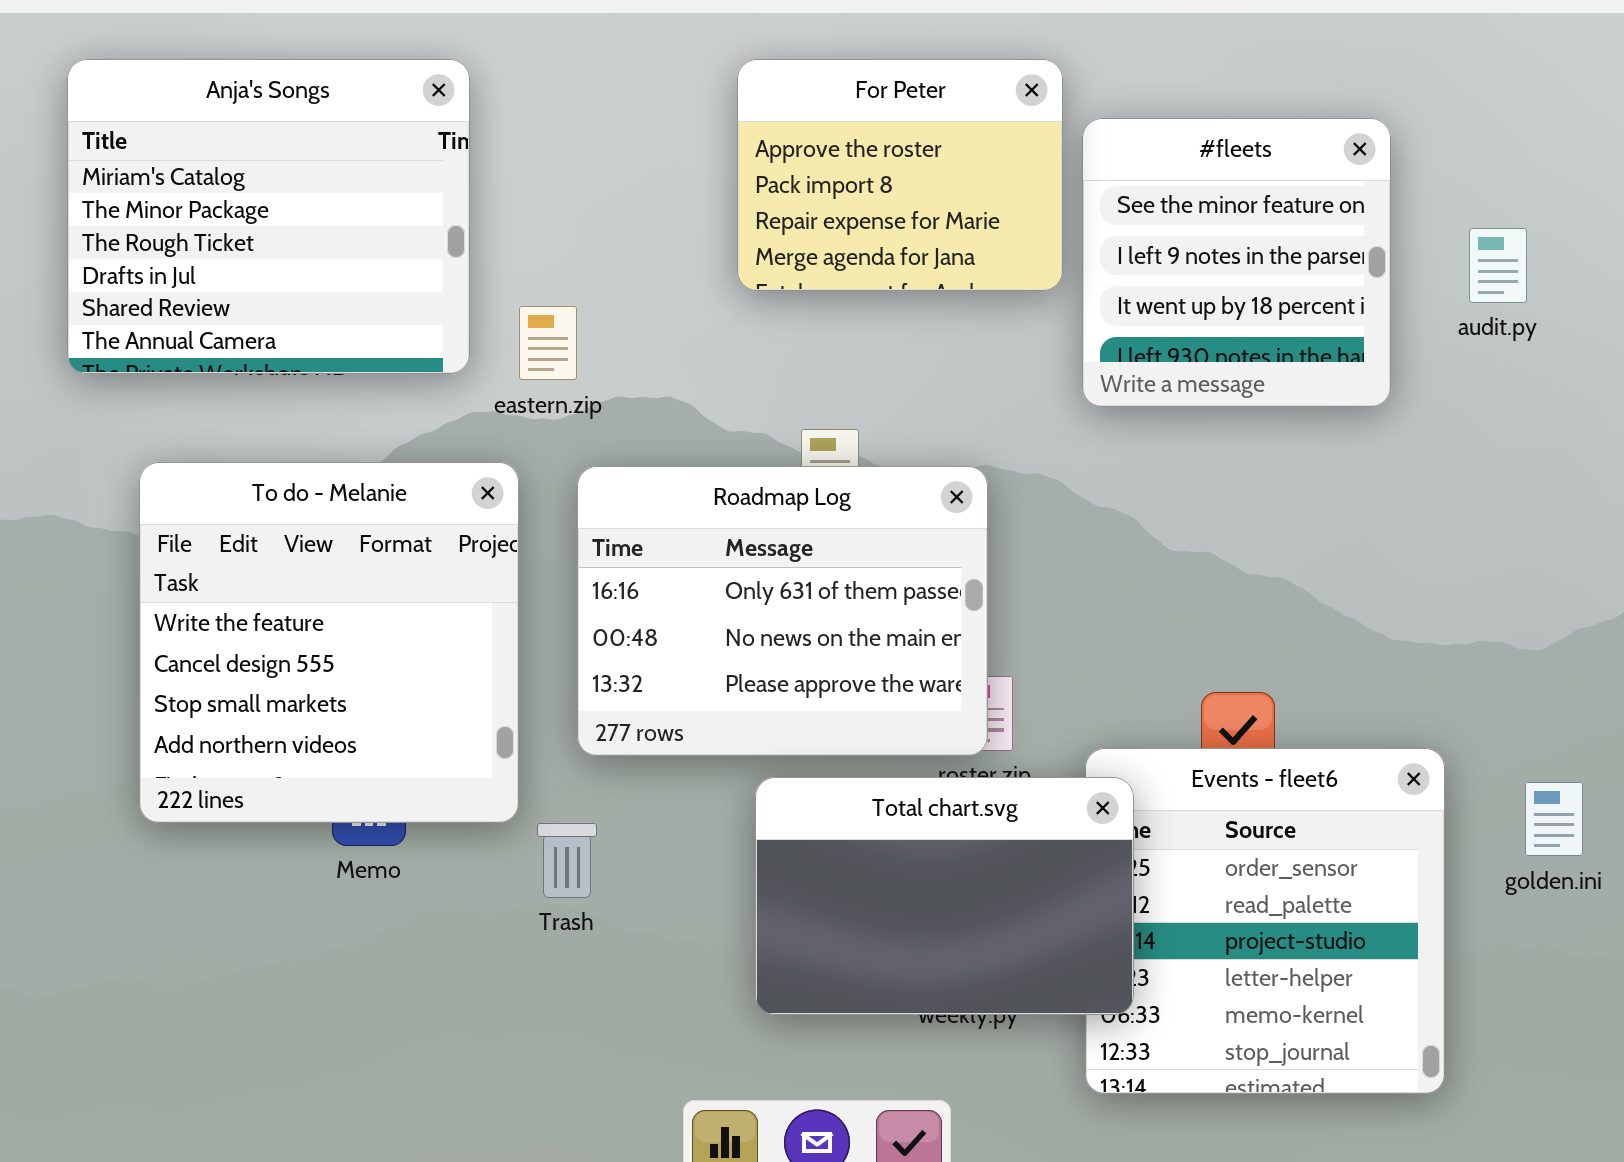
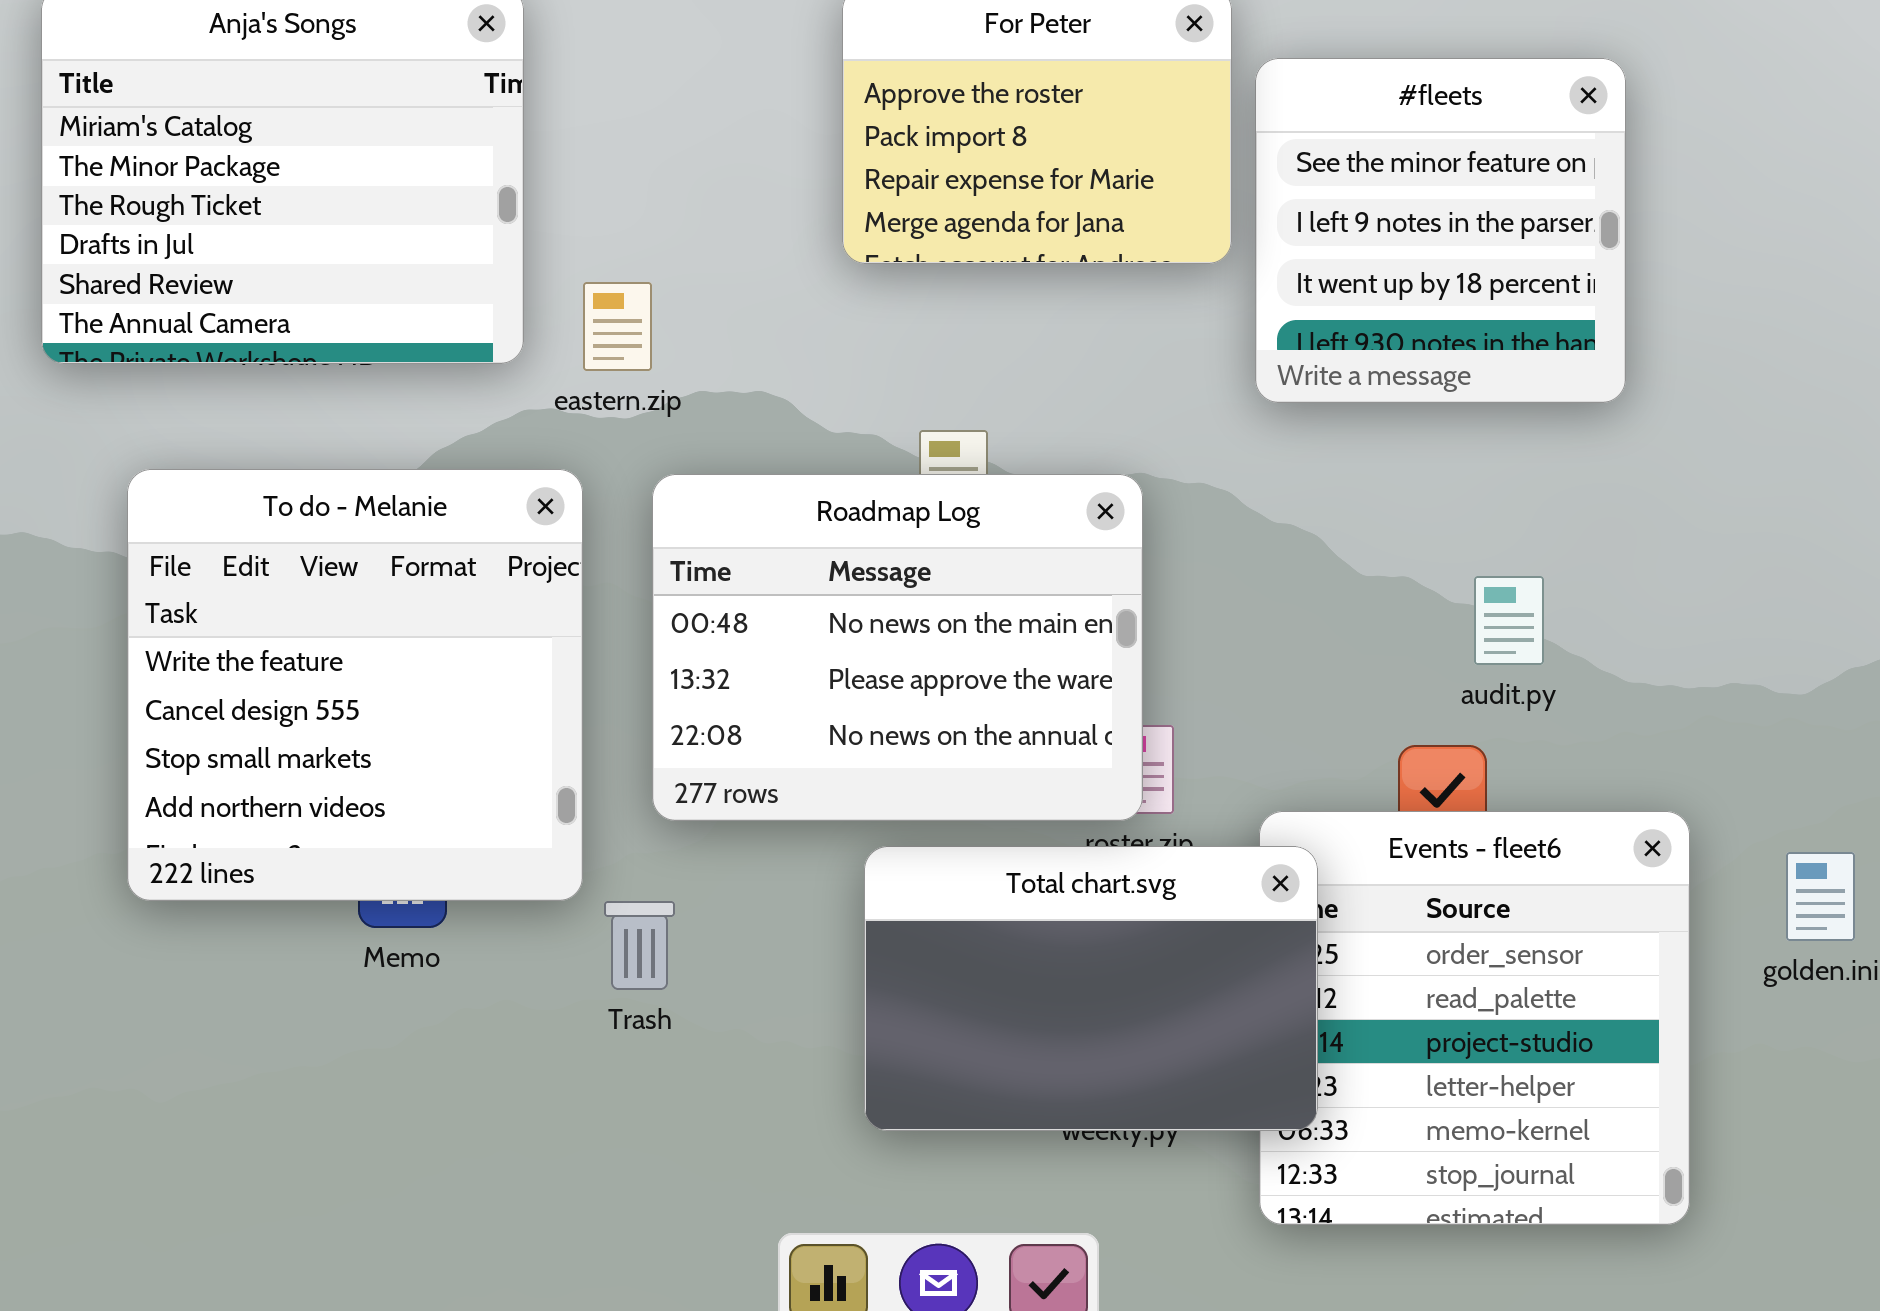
audit.py: [1469,228,1527,303] -> [1474,576,1544,665], moved
Roadmap Log: [577,466,988,756] -> [652,474,1143,821], scrolled down 1 row

